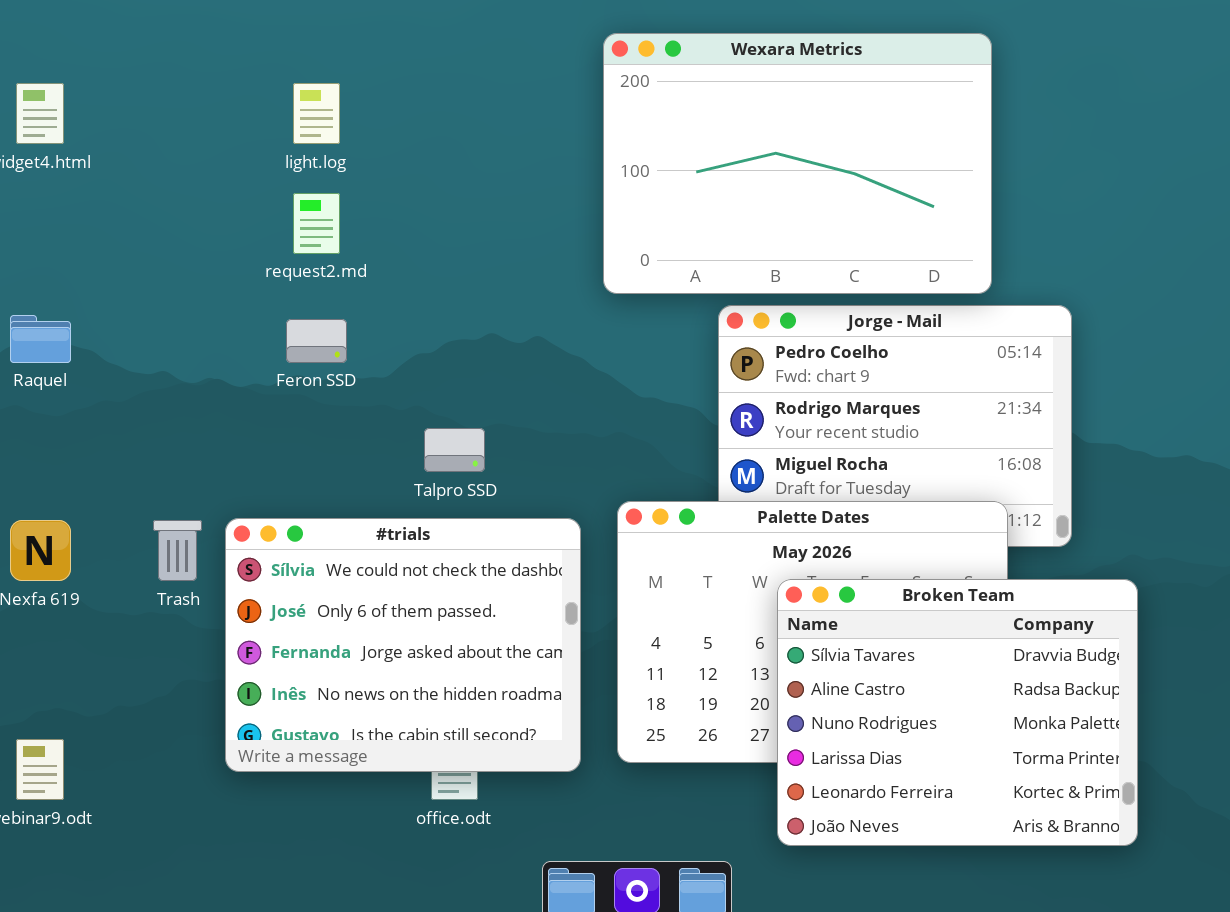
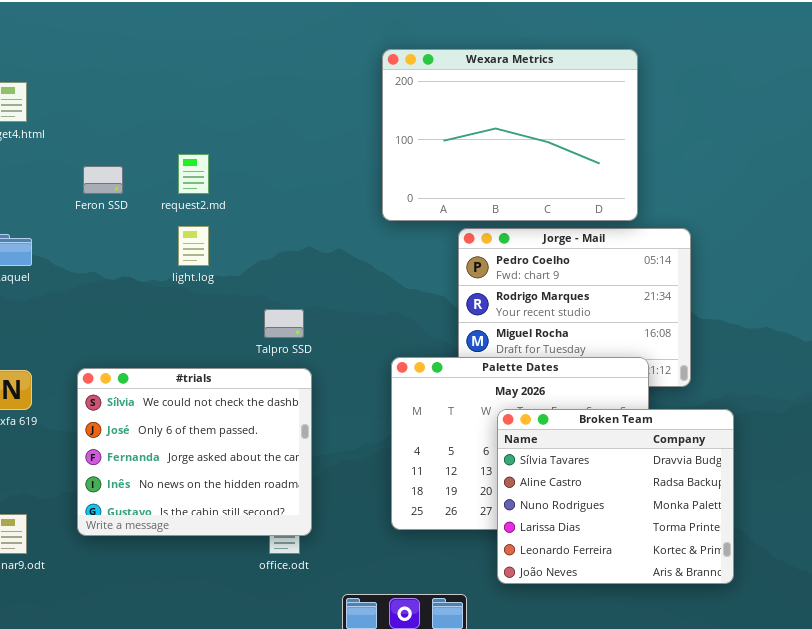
light.log: [293,83,340,144] -> [178,226,209,266], moved
Feron SSD: [286,319,347,363] -> [83,166,123,194], moved
#trials: [225,518,581,772] -> [77,368,312,536], moved

